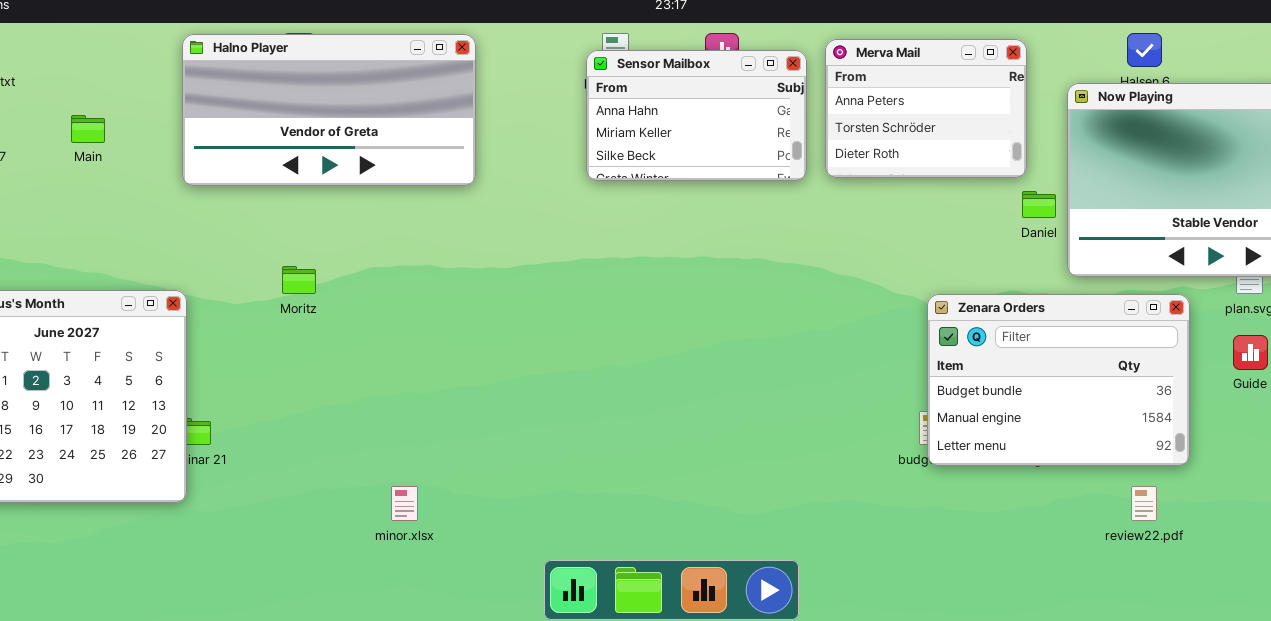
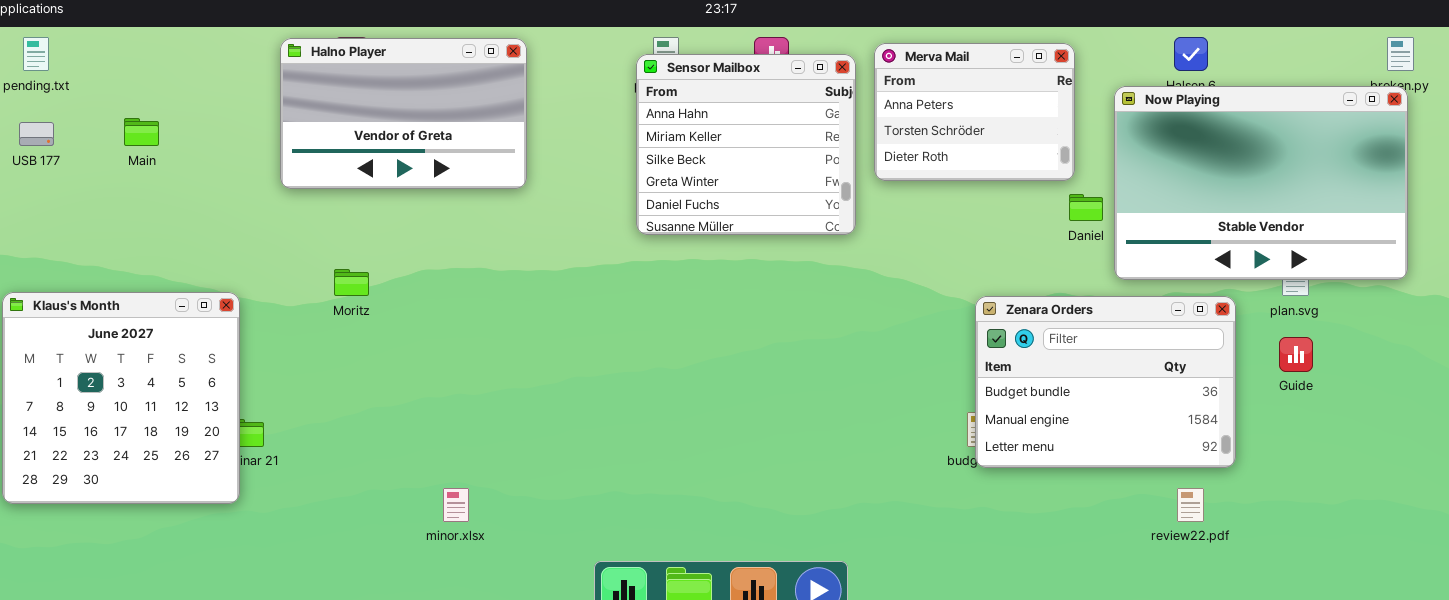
Halno Player: [182,34,476,186] -> [280,38,527,189], resized
Sensor Mailbox: [586,50,807,181] -> [636,54,856,235], resized

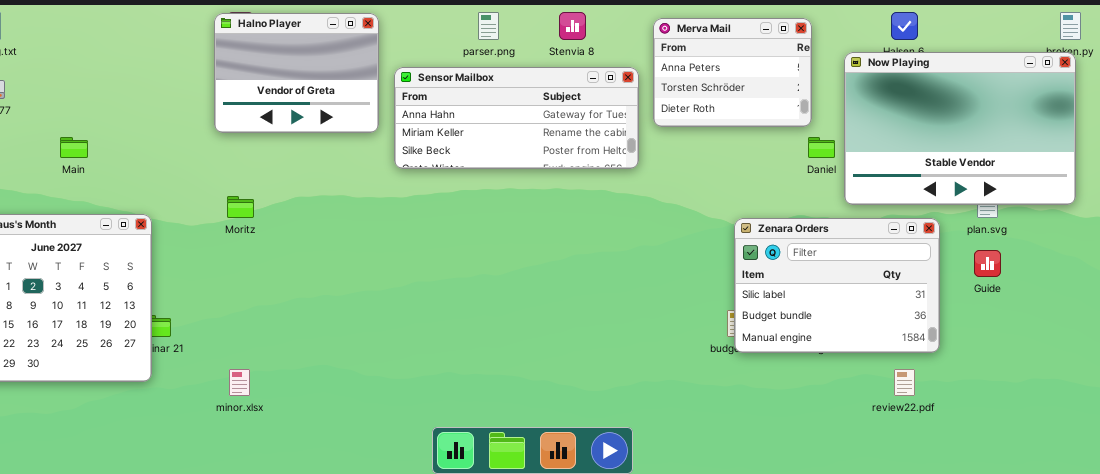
Halno Player: [280,38,527,189] -> [214,13,379,133], resized
Sensor Mailbox: [636,54,856,235] -> [394,67,639,169], resized
Main: [124,118,159,146] -> [60,137,88,158], moved
Zenara Orders: [975,296,1236,468] -> [734,218,940,353], scrolled up 1 row
minor.xlsx: [443,488,469,522] -> [229,369,250,396], moved

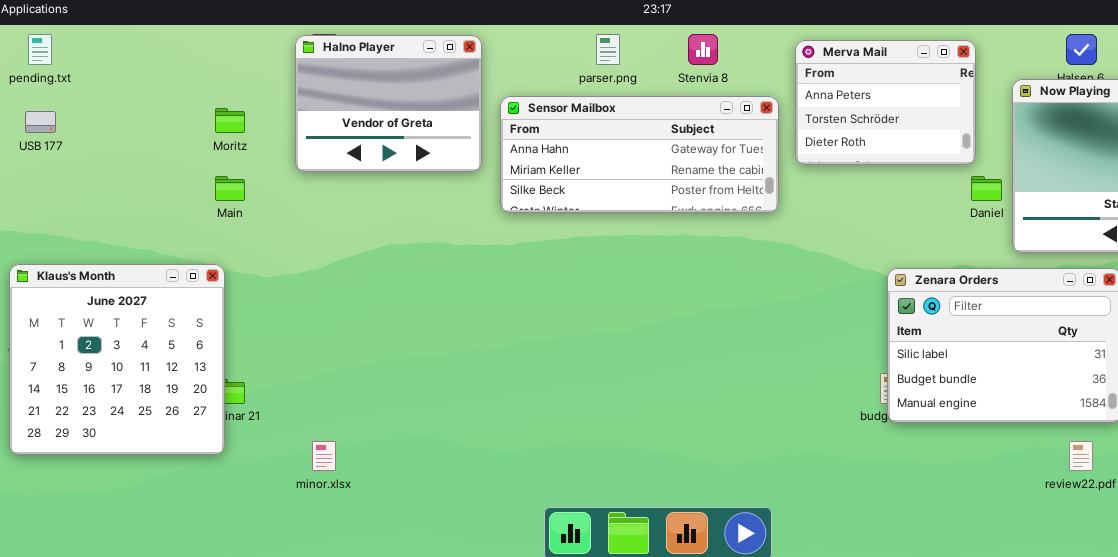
Main: [60,137,88,158] -> [215,176,245,201], moved
Moritz: [227,196,254,218] -> [215,108,245,133], moved

